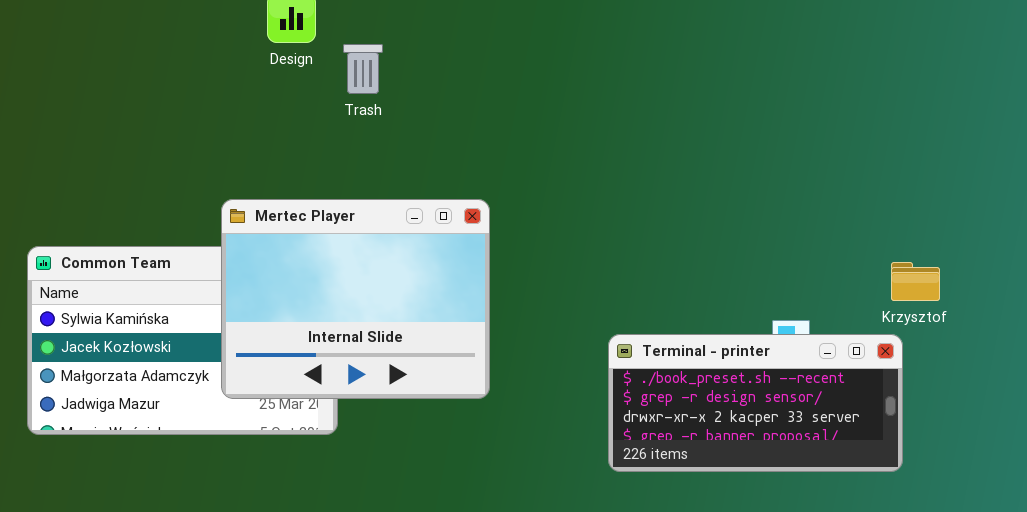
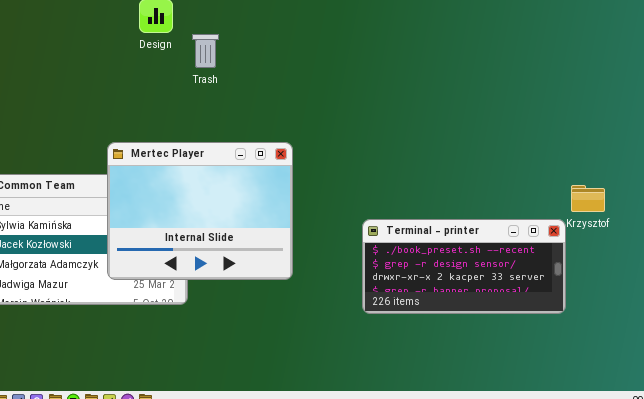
Terminal - printer: [608,334,903,472] -> [362,219,566,314], moved

